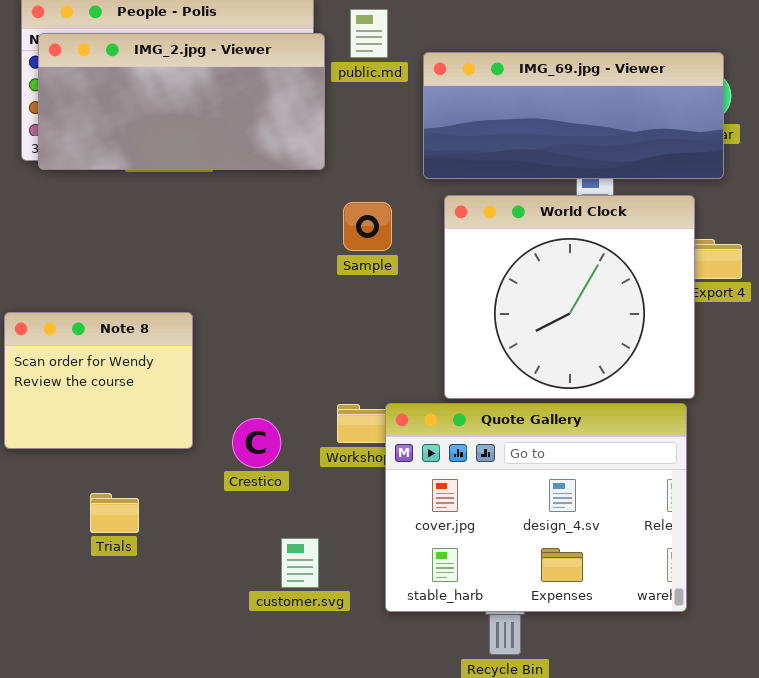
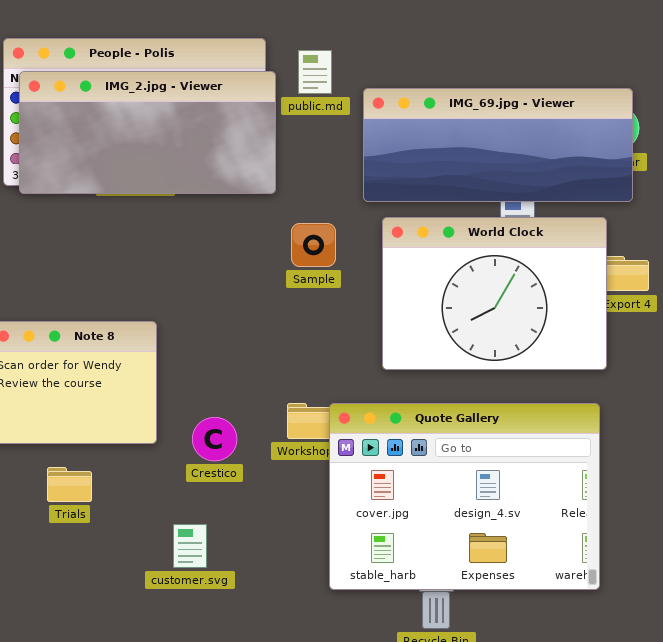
World Clock: [444,195,695,399] -> [382,217,607,370], resized
Trials: [90,493,139,533] -> [47,467,92,502], moved
customer.svg: [281,538,319,588] -> [173,524,207,568], moved

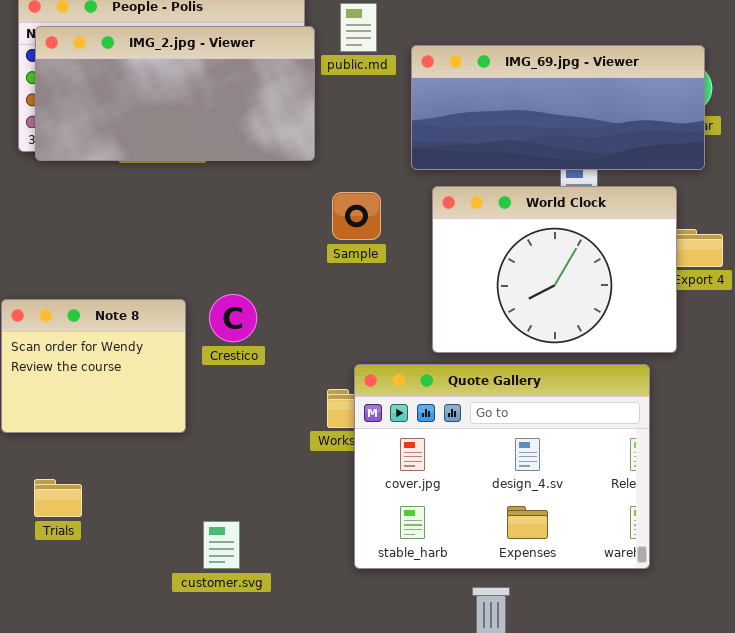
Quote Gallery: [329,403,600,590] -> [354,364,650,569], moved
Crestico: [192,417,237,461] -> [209,294,257,342], moved
Trials: [47,467,92,502] -> [34,479,82,517], moved

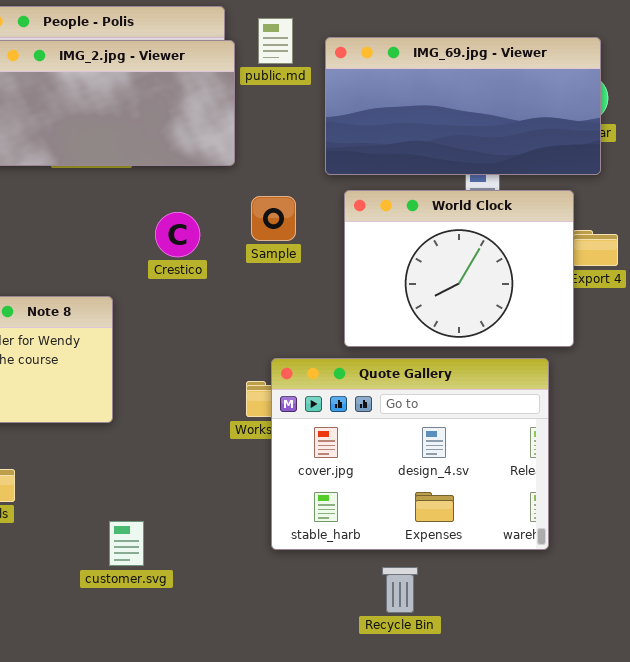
IMG_69.jpg - Viewer: [411,45,705,170] -> [325,37,601,175], resized
Crestico: [209,294,257,342] -> [155,212,200,257], moved
customer.svg: [203,521,240,569] -> [109,521,144,566], moved

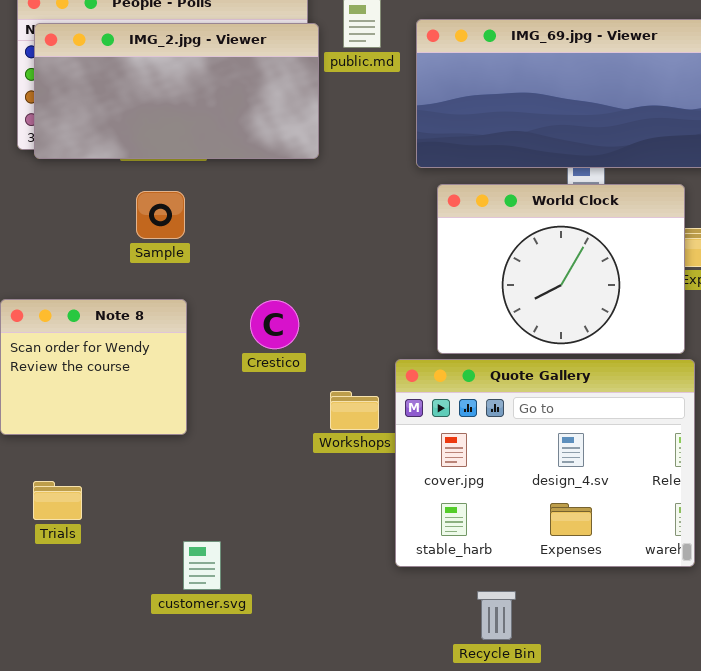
Sample: [251,196,296,241] -> [136,191,185,239], moved
Crestico: [155,212,200,257] -> [250,300,299,349], moved
Quote Gallery: [271,358,549,550] -> [395,359,695,567], moved

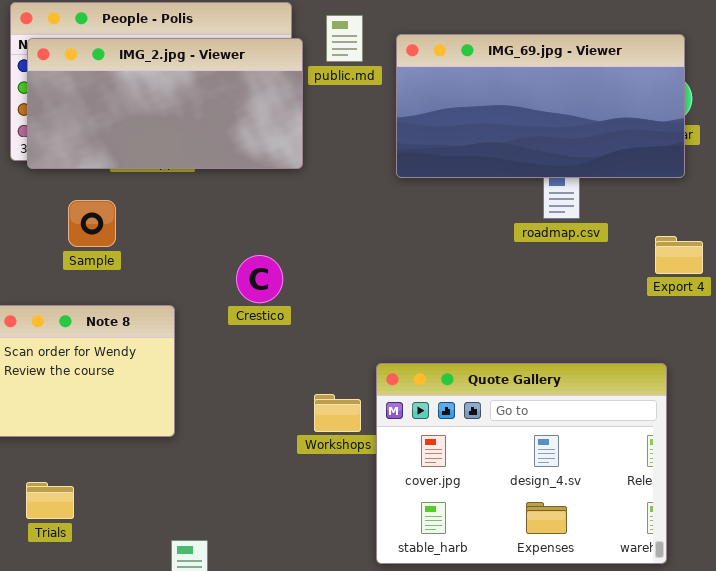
World Clock: [437,184,685,354] -> none, closed
Sample: [136,191,185,239] -> [68,200,116,247], moved
Crestico: [250,300,299,349] -> [236,255,283,303], moved

